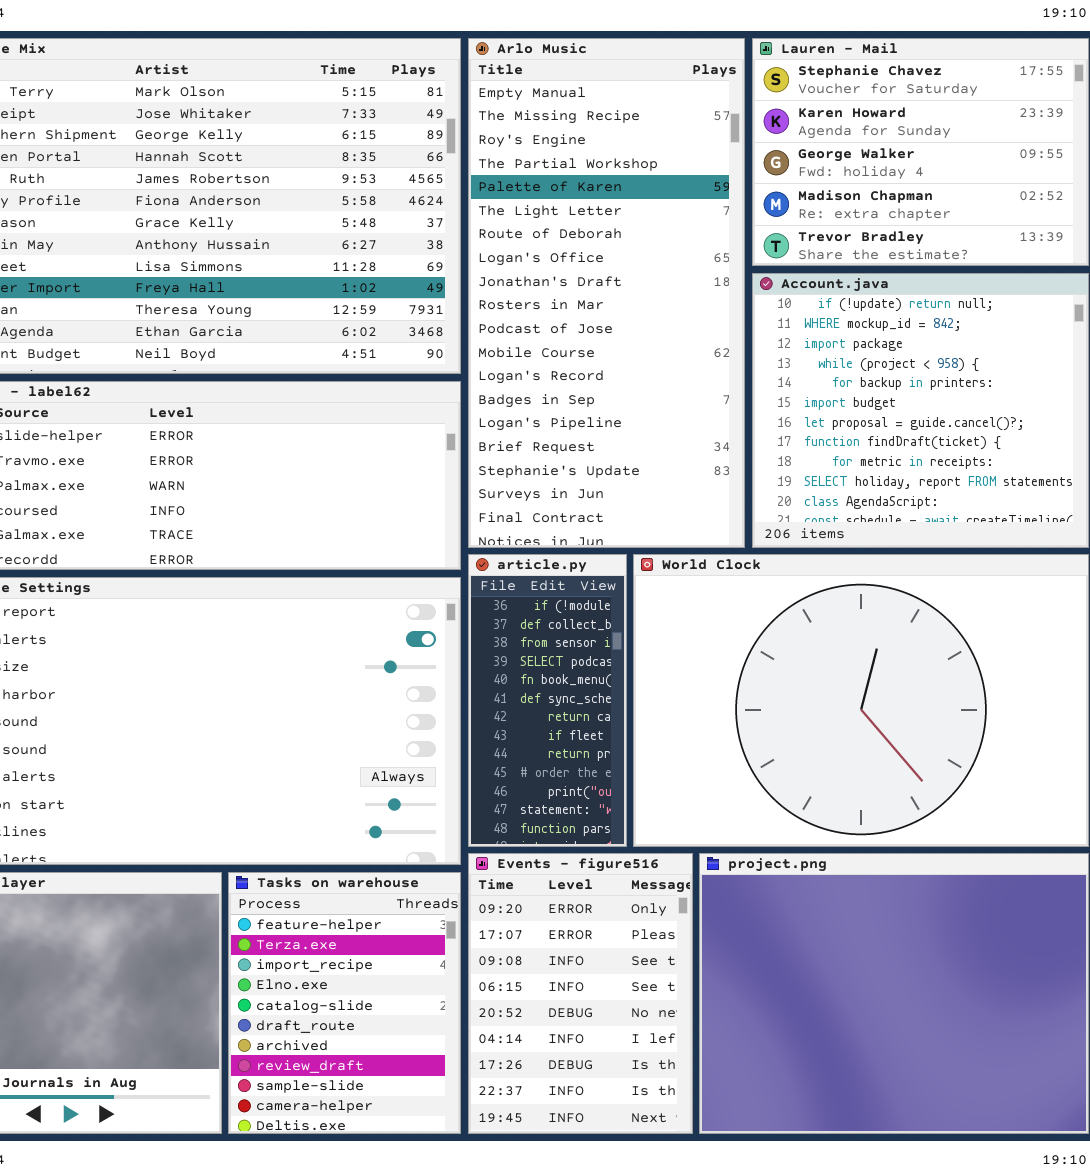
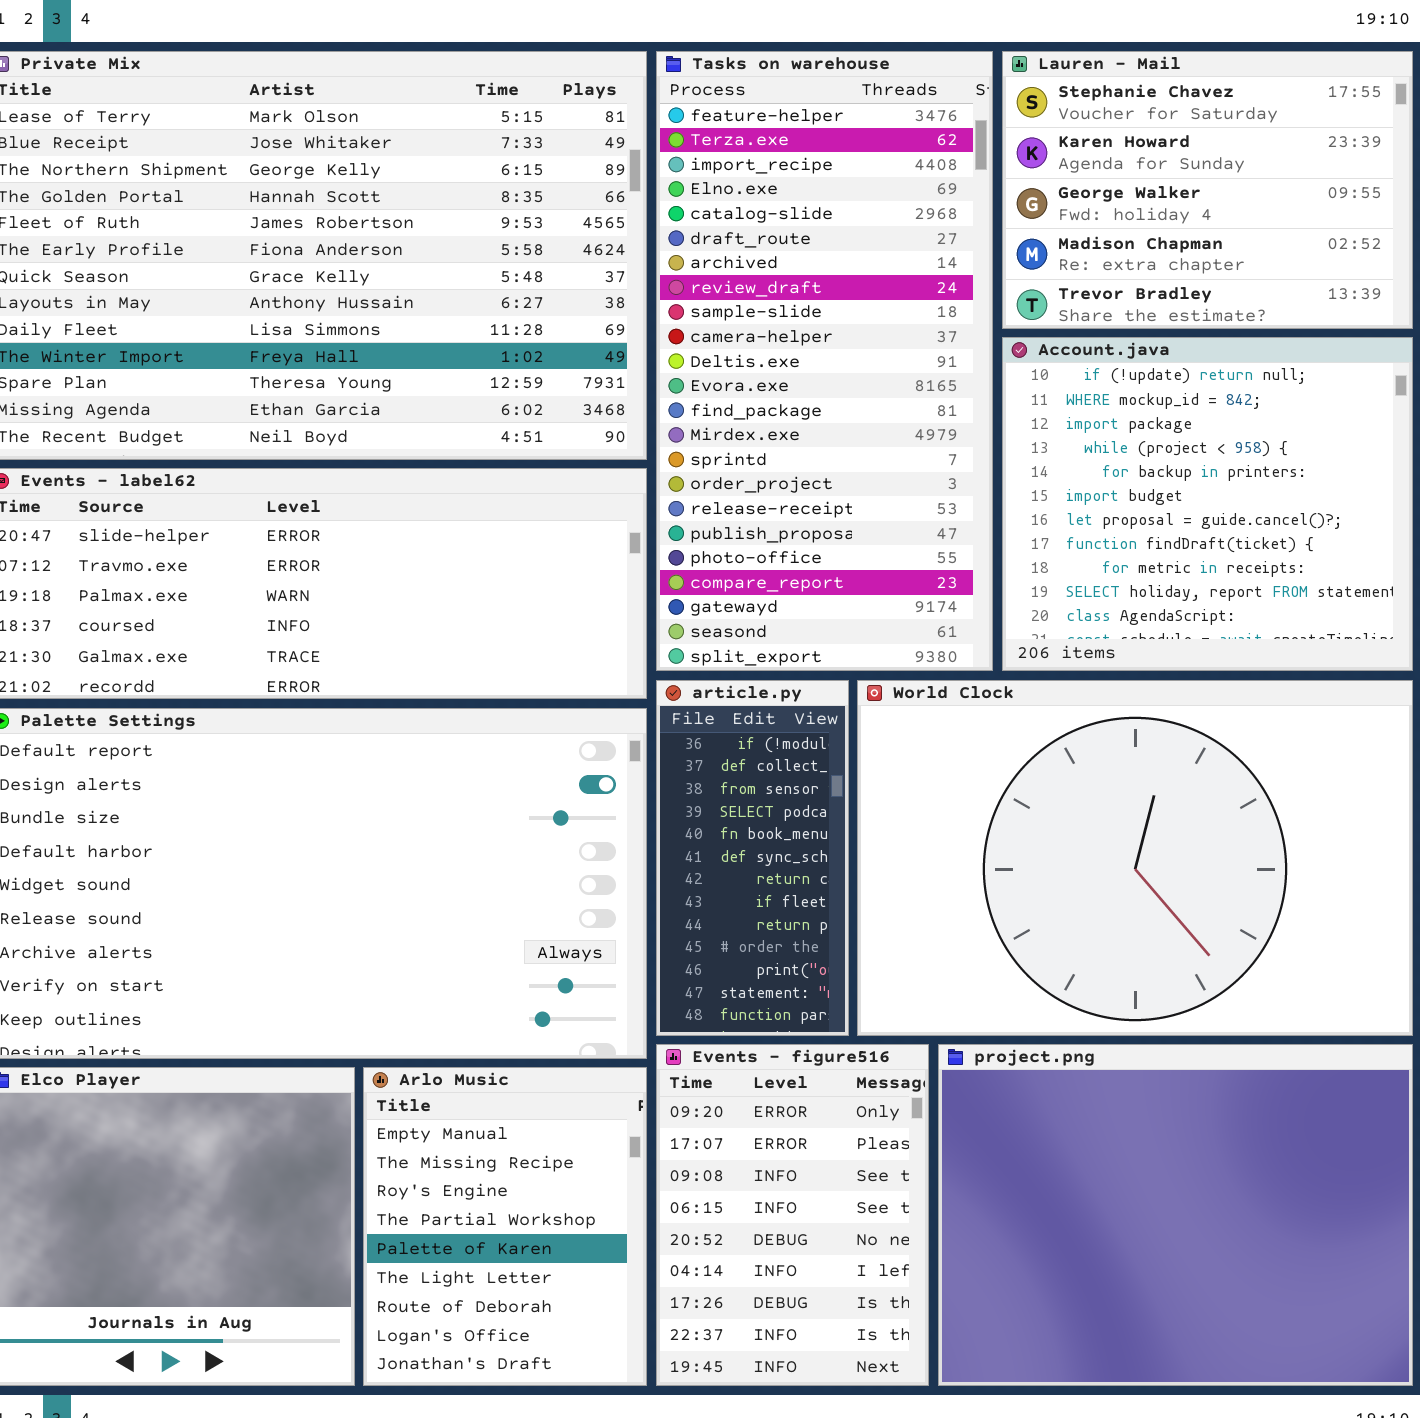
Arlo Music: [468,38,745,548] -> [363,1067,647,1386], moved, resized
Tasks on warehouse: [228,872,461,1134] -> [656,51,993,671], moved, resized

